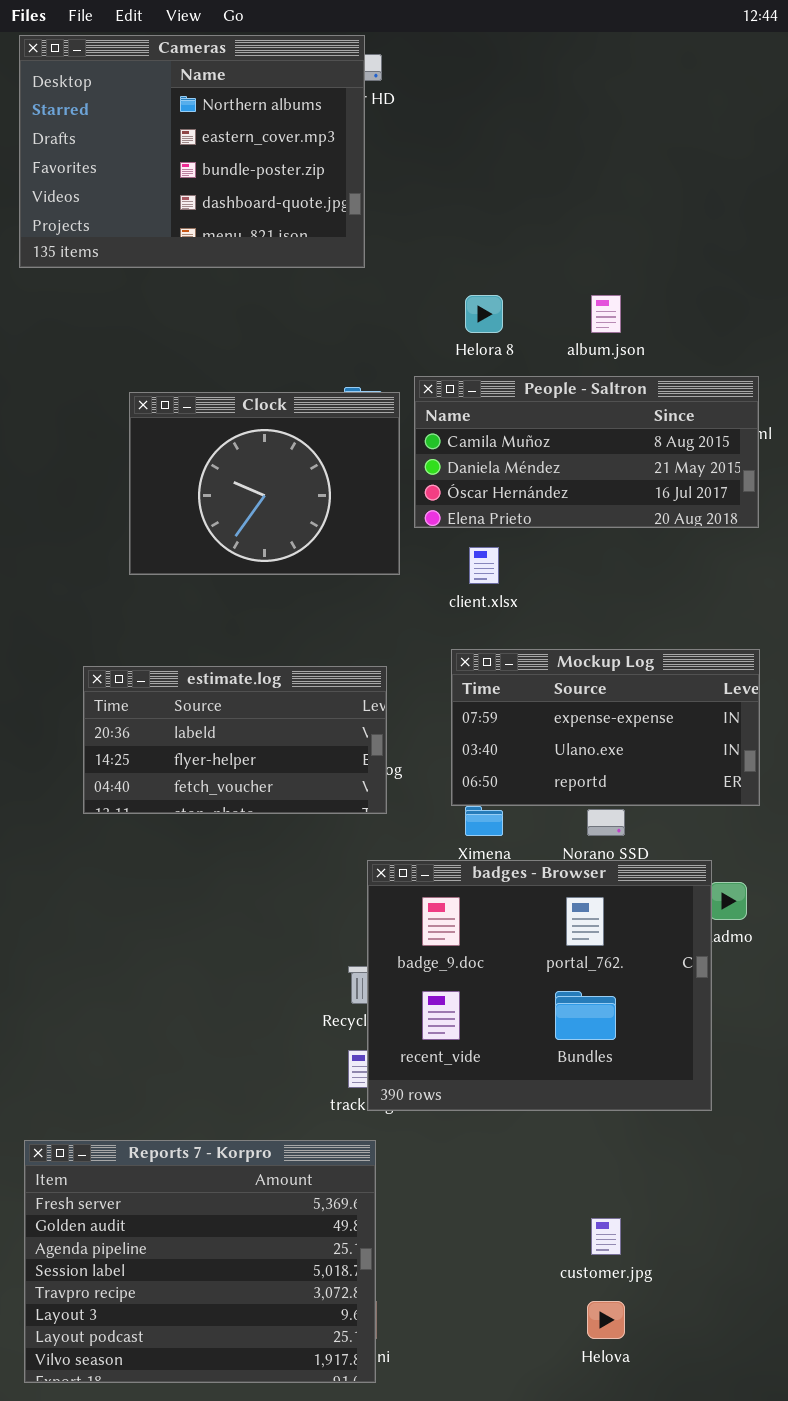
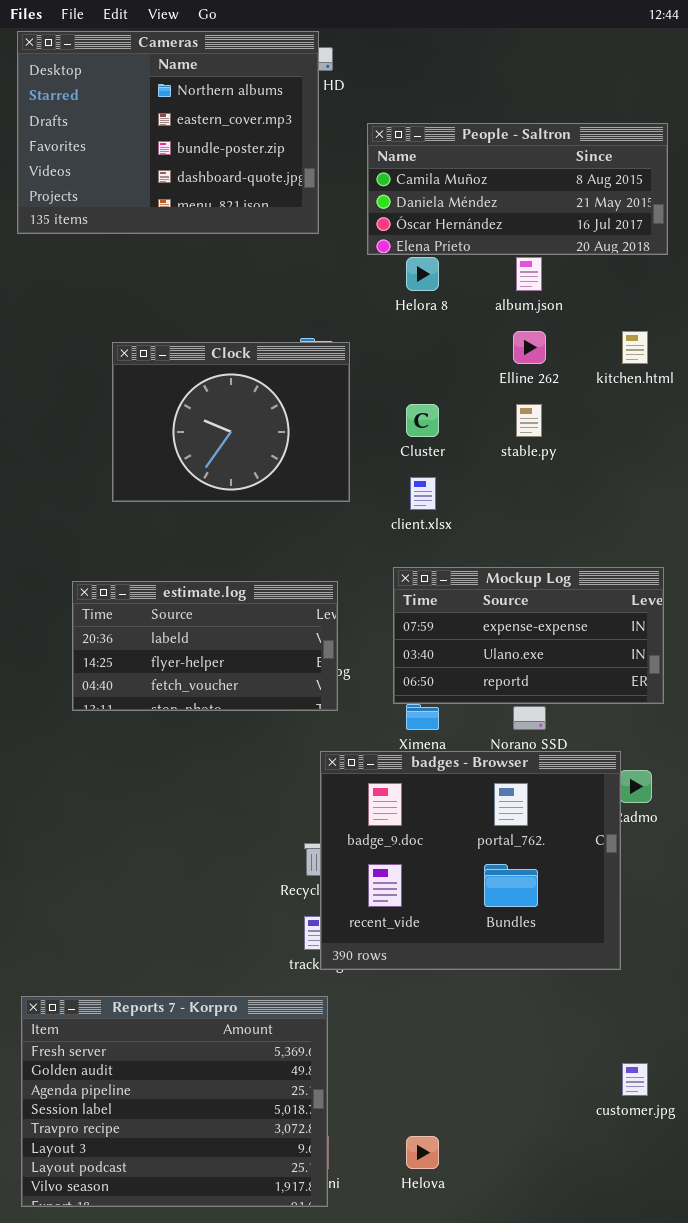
People - Saltron: [414,376,759,528] -> [367,123,668,255], moved
customer.jpg: [591,1218,621,1255] -> [622,1063,648,1096], moved
Helova: [587,1301,625,1339] -> [406,1136,439,1169], moved

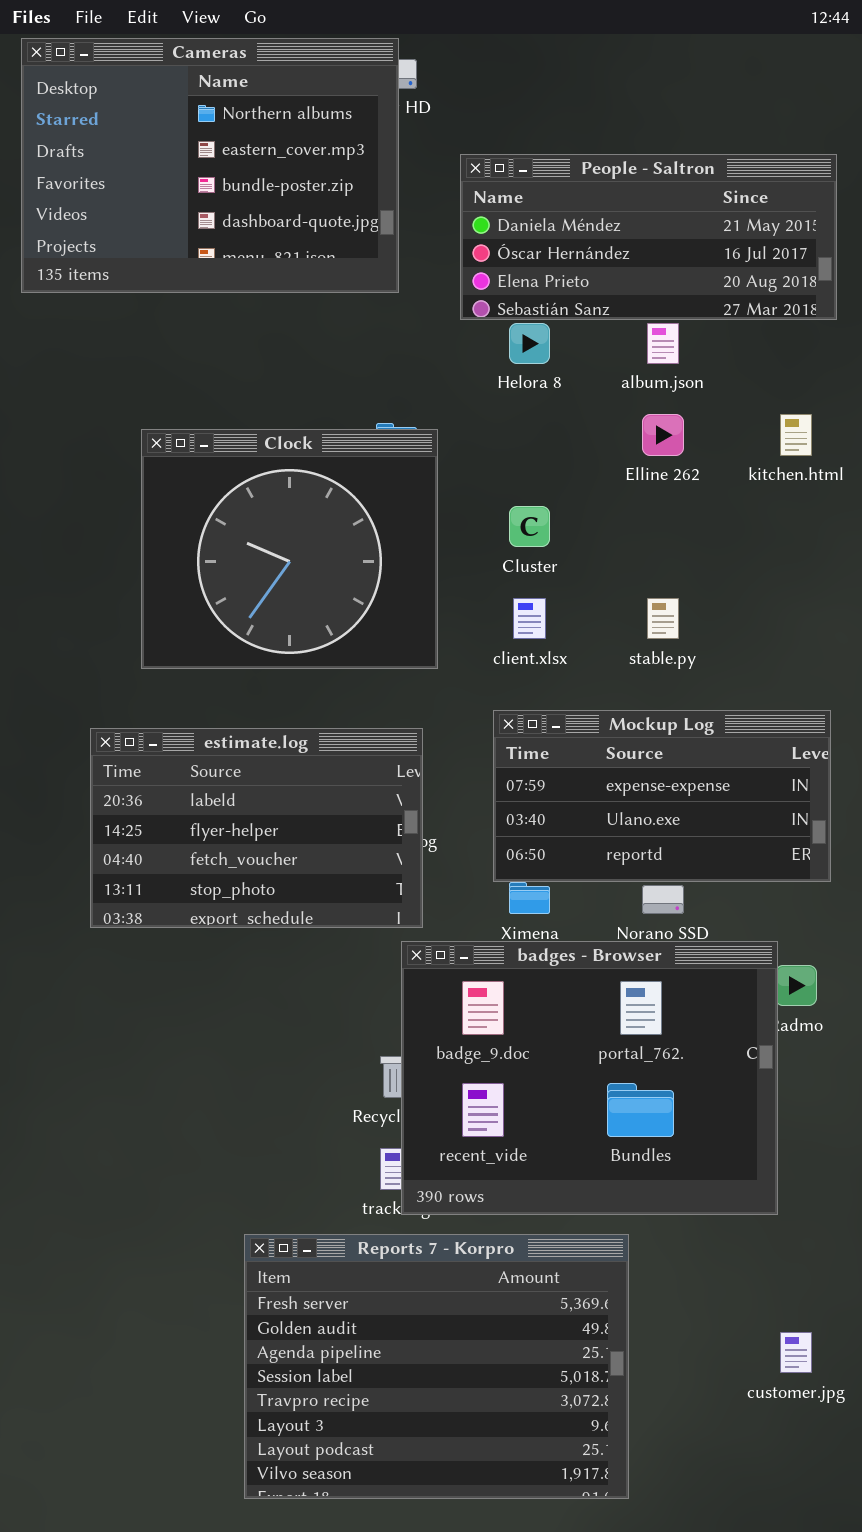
People - Saltron: [367,123,668,255] -> [460,154,837,320], scrolled down 1 row
Clock: [112,342,350,502] -> [141,429,438,669], resized
stable.py: [516,404,542,437] -> [647,598,679,639], moved
estimate.log: [72,581,338,711] -> [90,728,423,928], resized
Reports 7 - Korpro: [21,996,328,1207] -> [244,1234,629,1499], moved

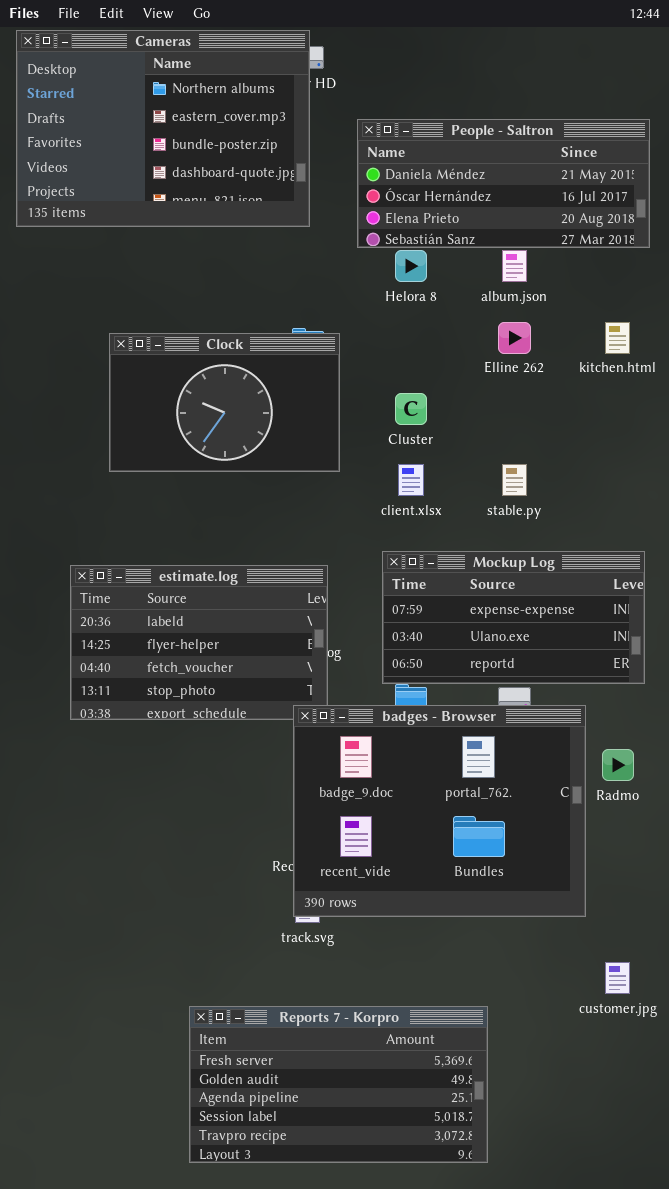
Clock: [141,429,438,669] -> [109,333,340,472], resized
badges - Browser: [401,941,778,1215] -> [293,705,586,917], moved
Reports 7 - Korpro: [244,1234,629,1499] -> [189,1006,488,1163], resized
customer.jpg: [780,1332,812,1373] -> [605,962,630,994], moved

